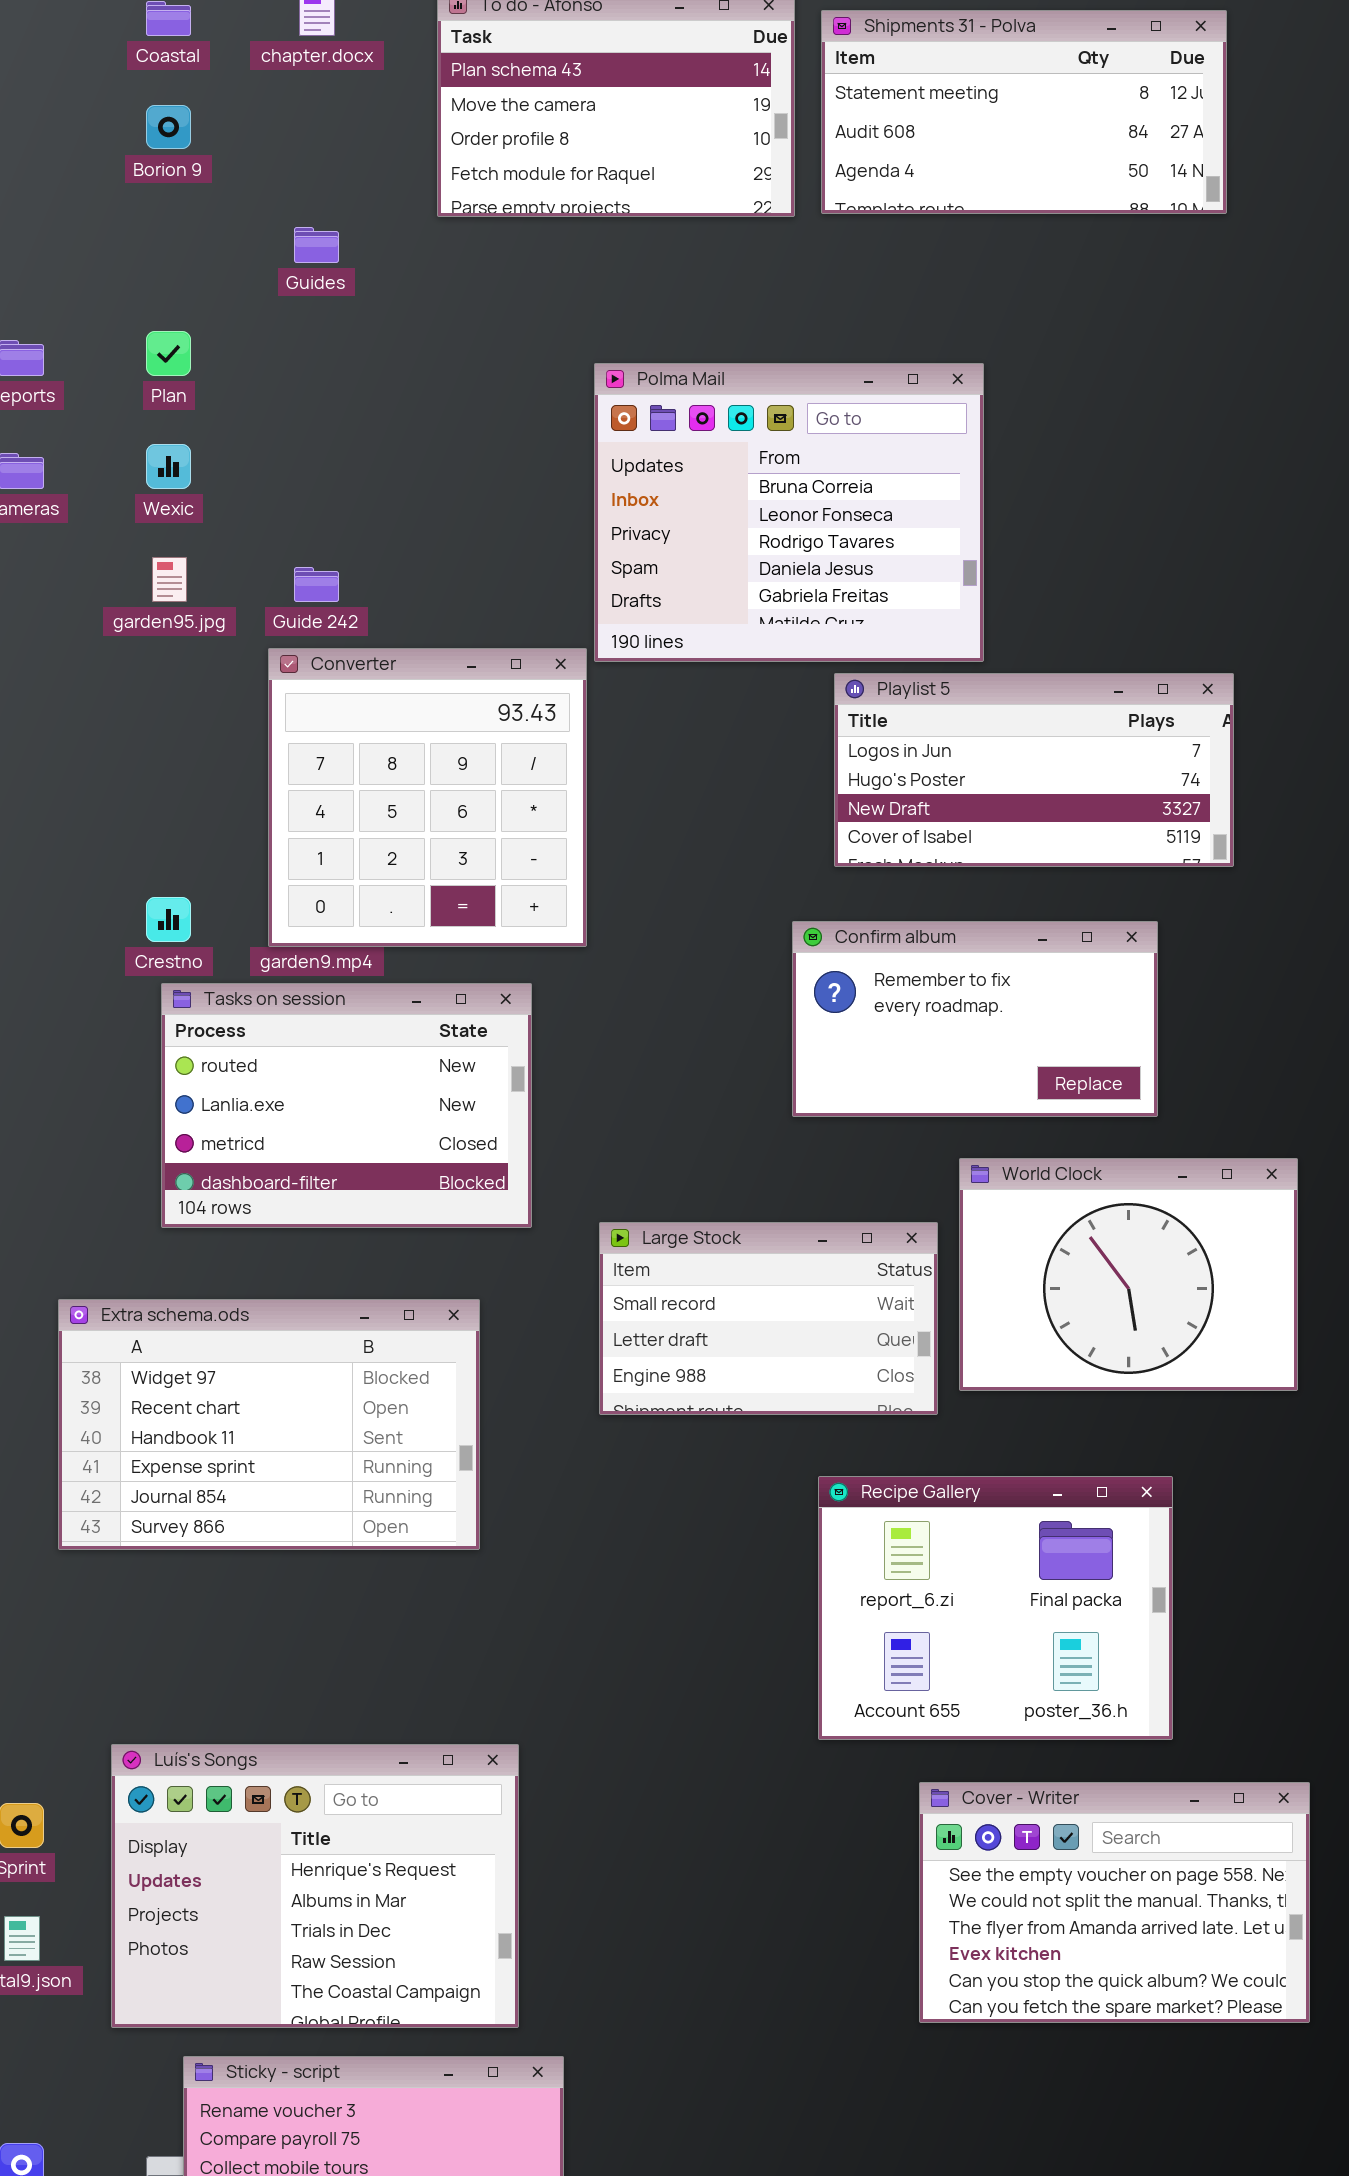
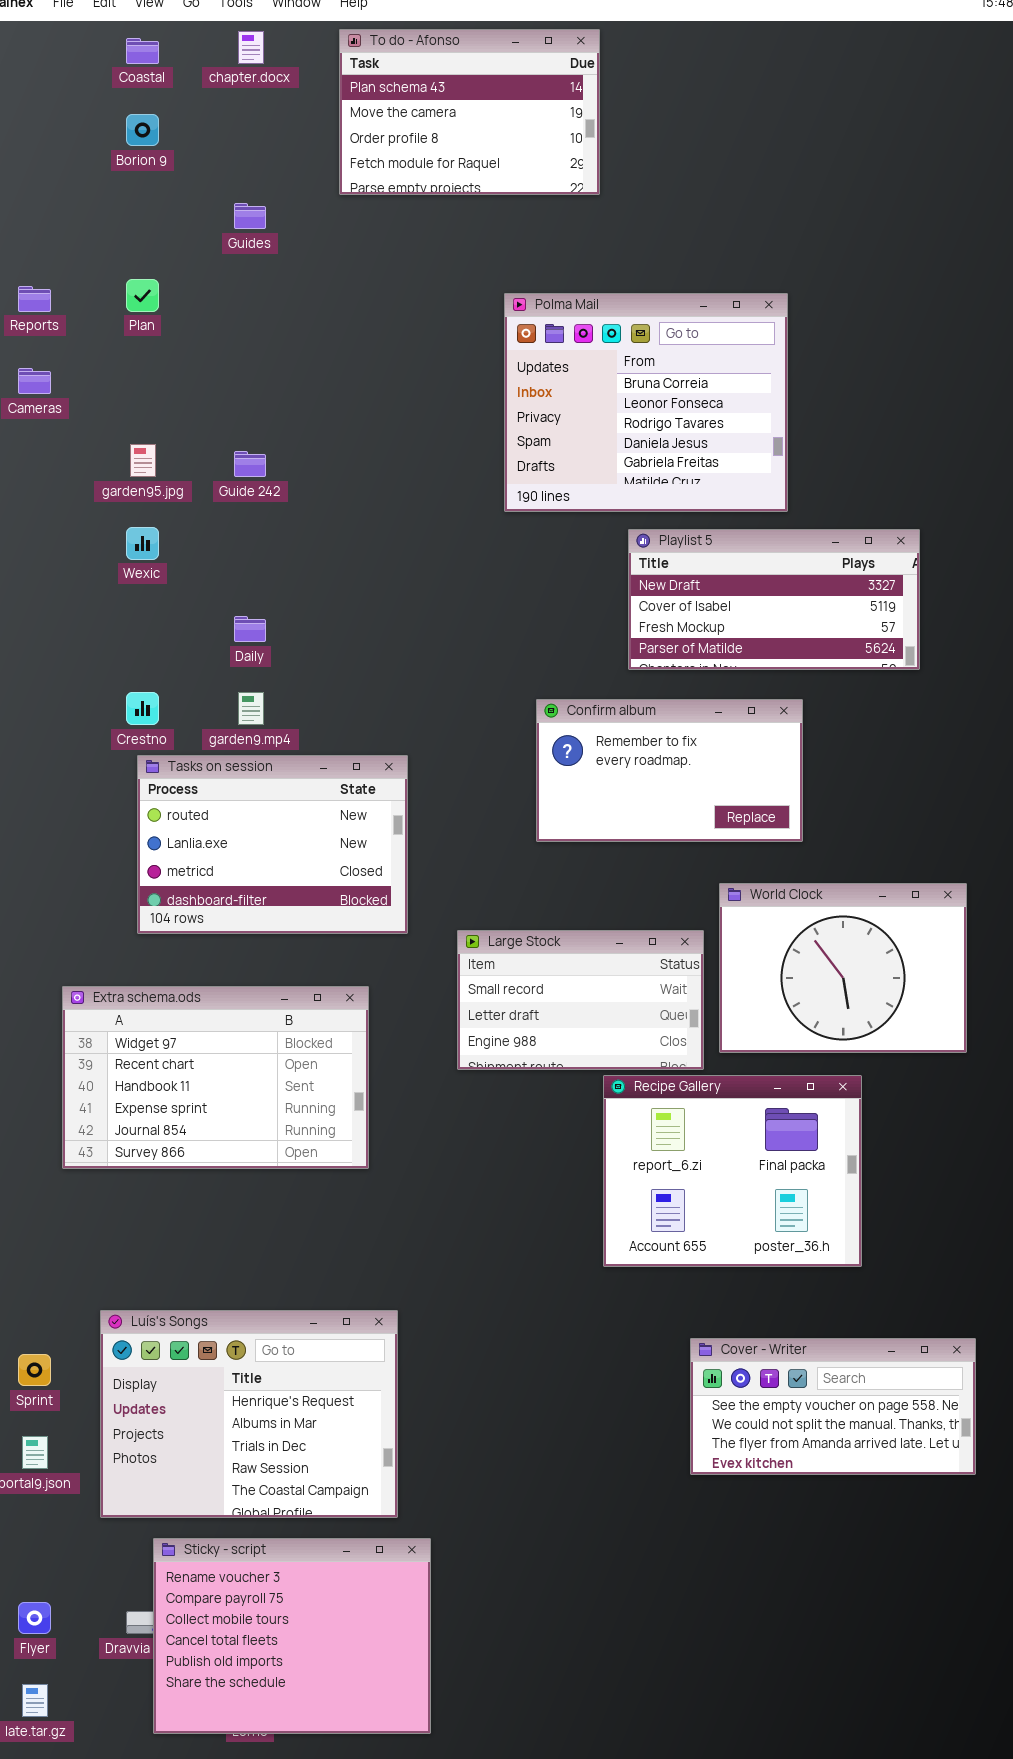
Shipments 31 - Polva: [821,10,1227,214] -> none, closed
Polma Mail: [594,363,984,662] -> [504,293,788,512], moved
Wexic: [146,444,191,489] -> [126,527,159,560], moved
Converter: [268,648,587,947] -> none, closed
Playlist 5: [834,673,1234,867] -> [628,529,920,670], scrolled down 2 rows
Confirm album: [792,921,1158,1117] -> [536,699,803,842], moved
Recipe Gallery: [818,1476,1173,1740] -> [603,1075,862,1267], moved
Cover - Writer: [919,1782,1310,2023] -> [690,1338,976,1475], resized

